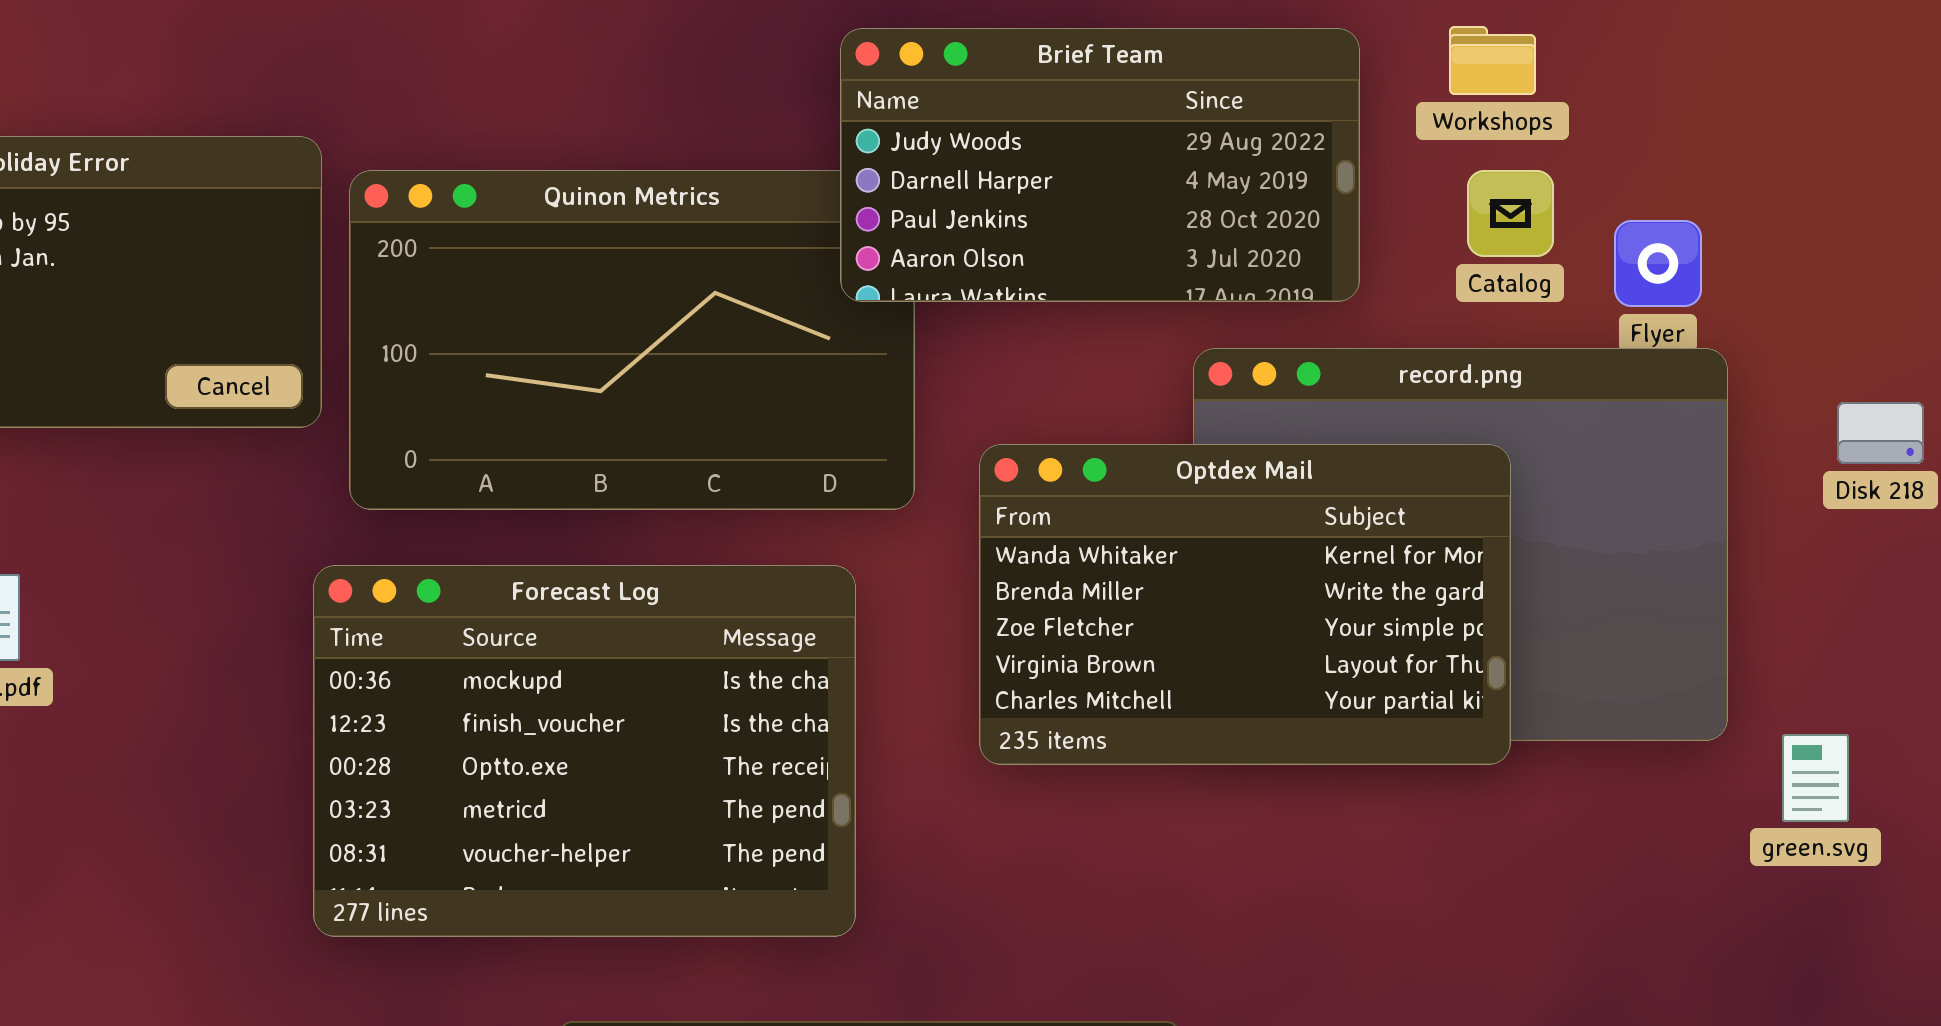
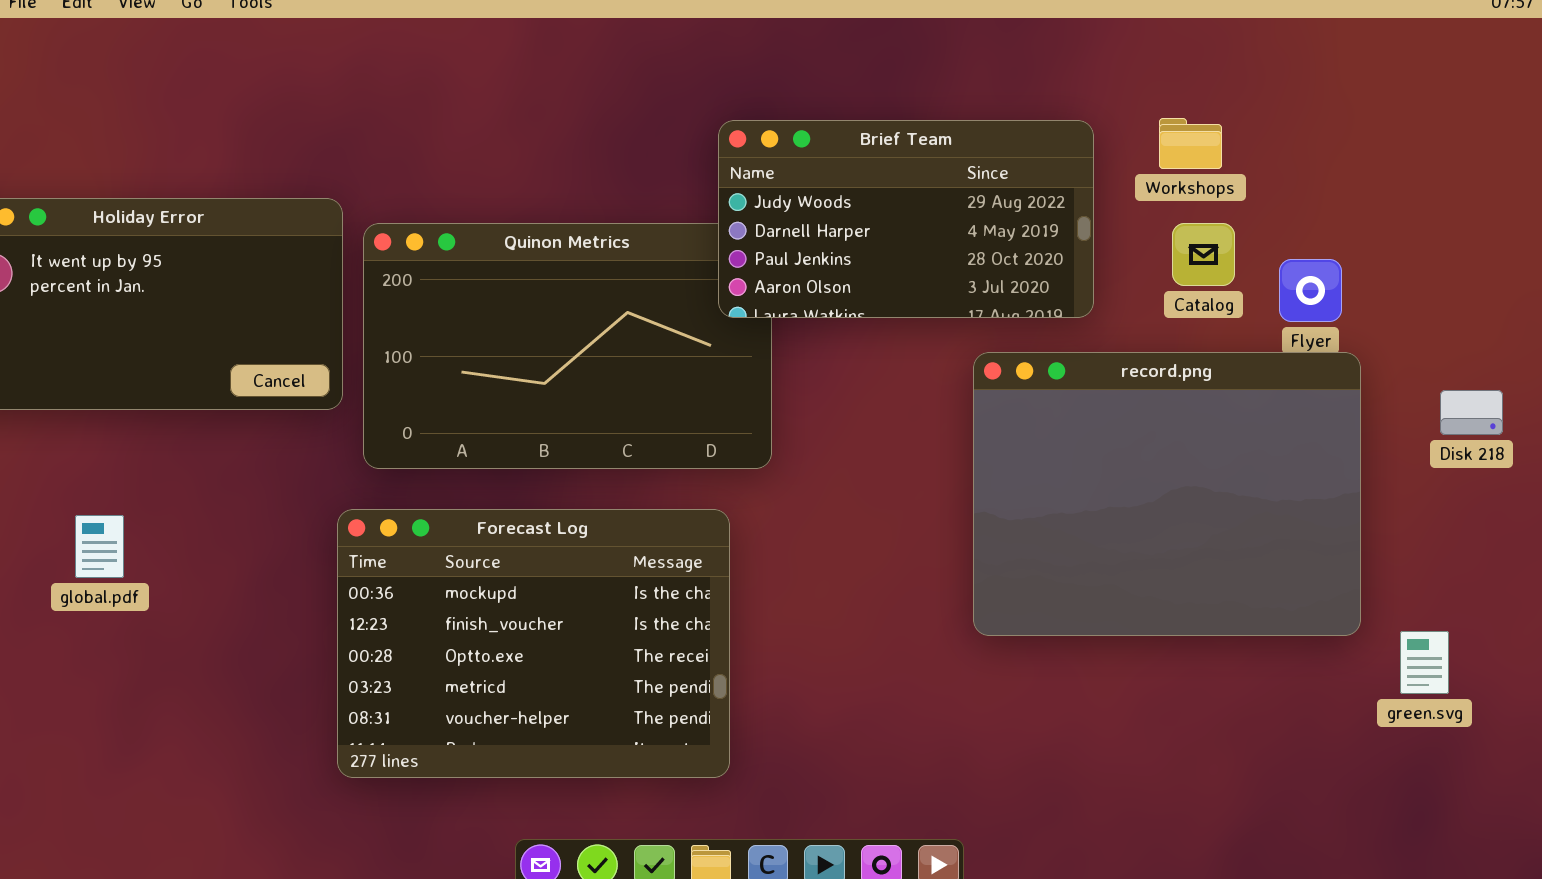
Optdex Mail: [979,444,1511,765] -> none, closed

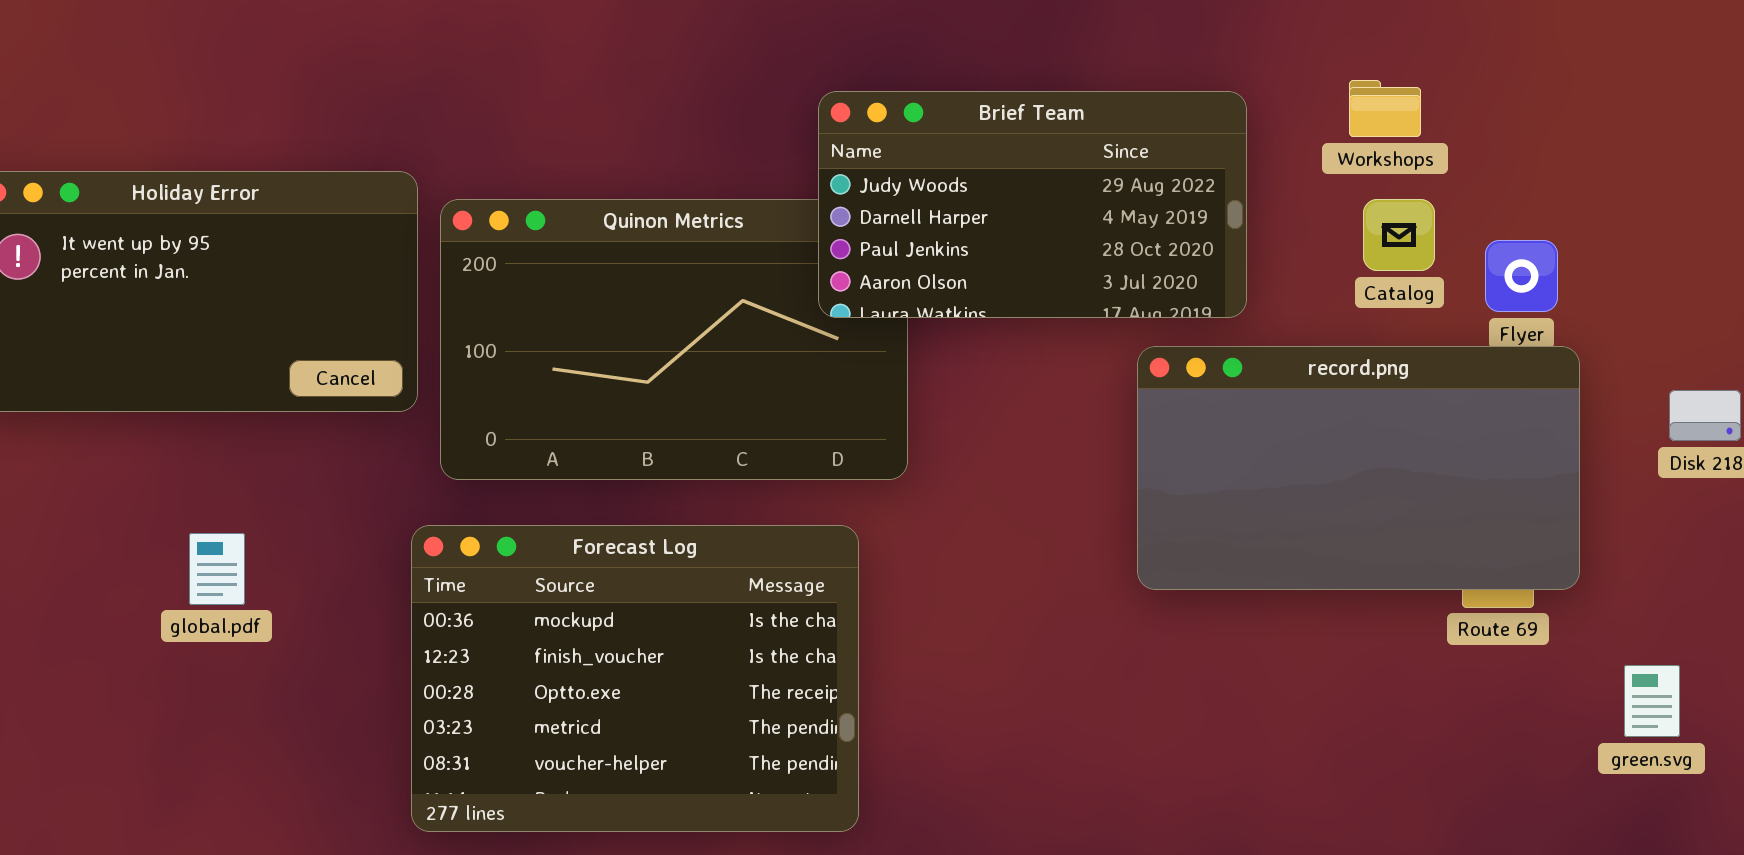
Brief Team: [718,120,1094,318] -> [818,91,1247,318], moved
record.png: [973,352,1361,636] -> [1137,346,1580,590], resized
global.pdf: [75,515,124,578] -> [189,533,245,605], moved

